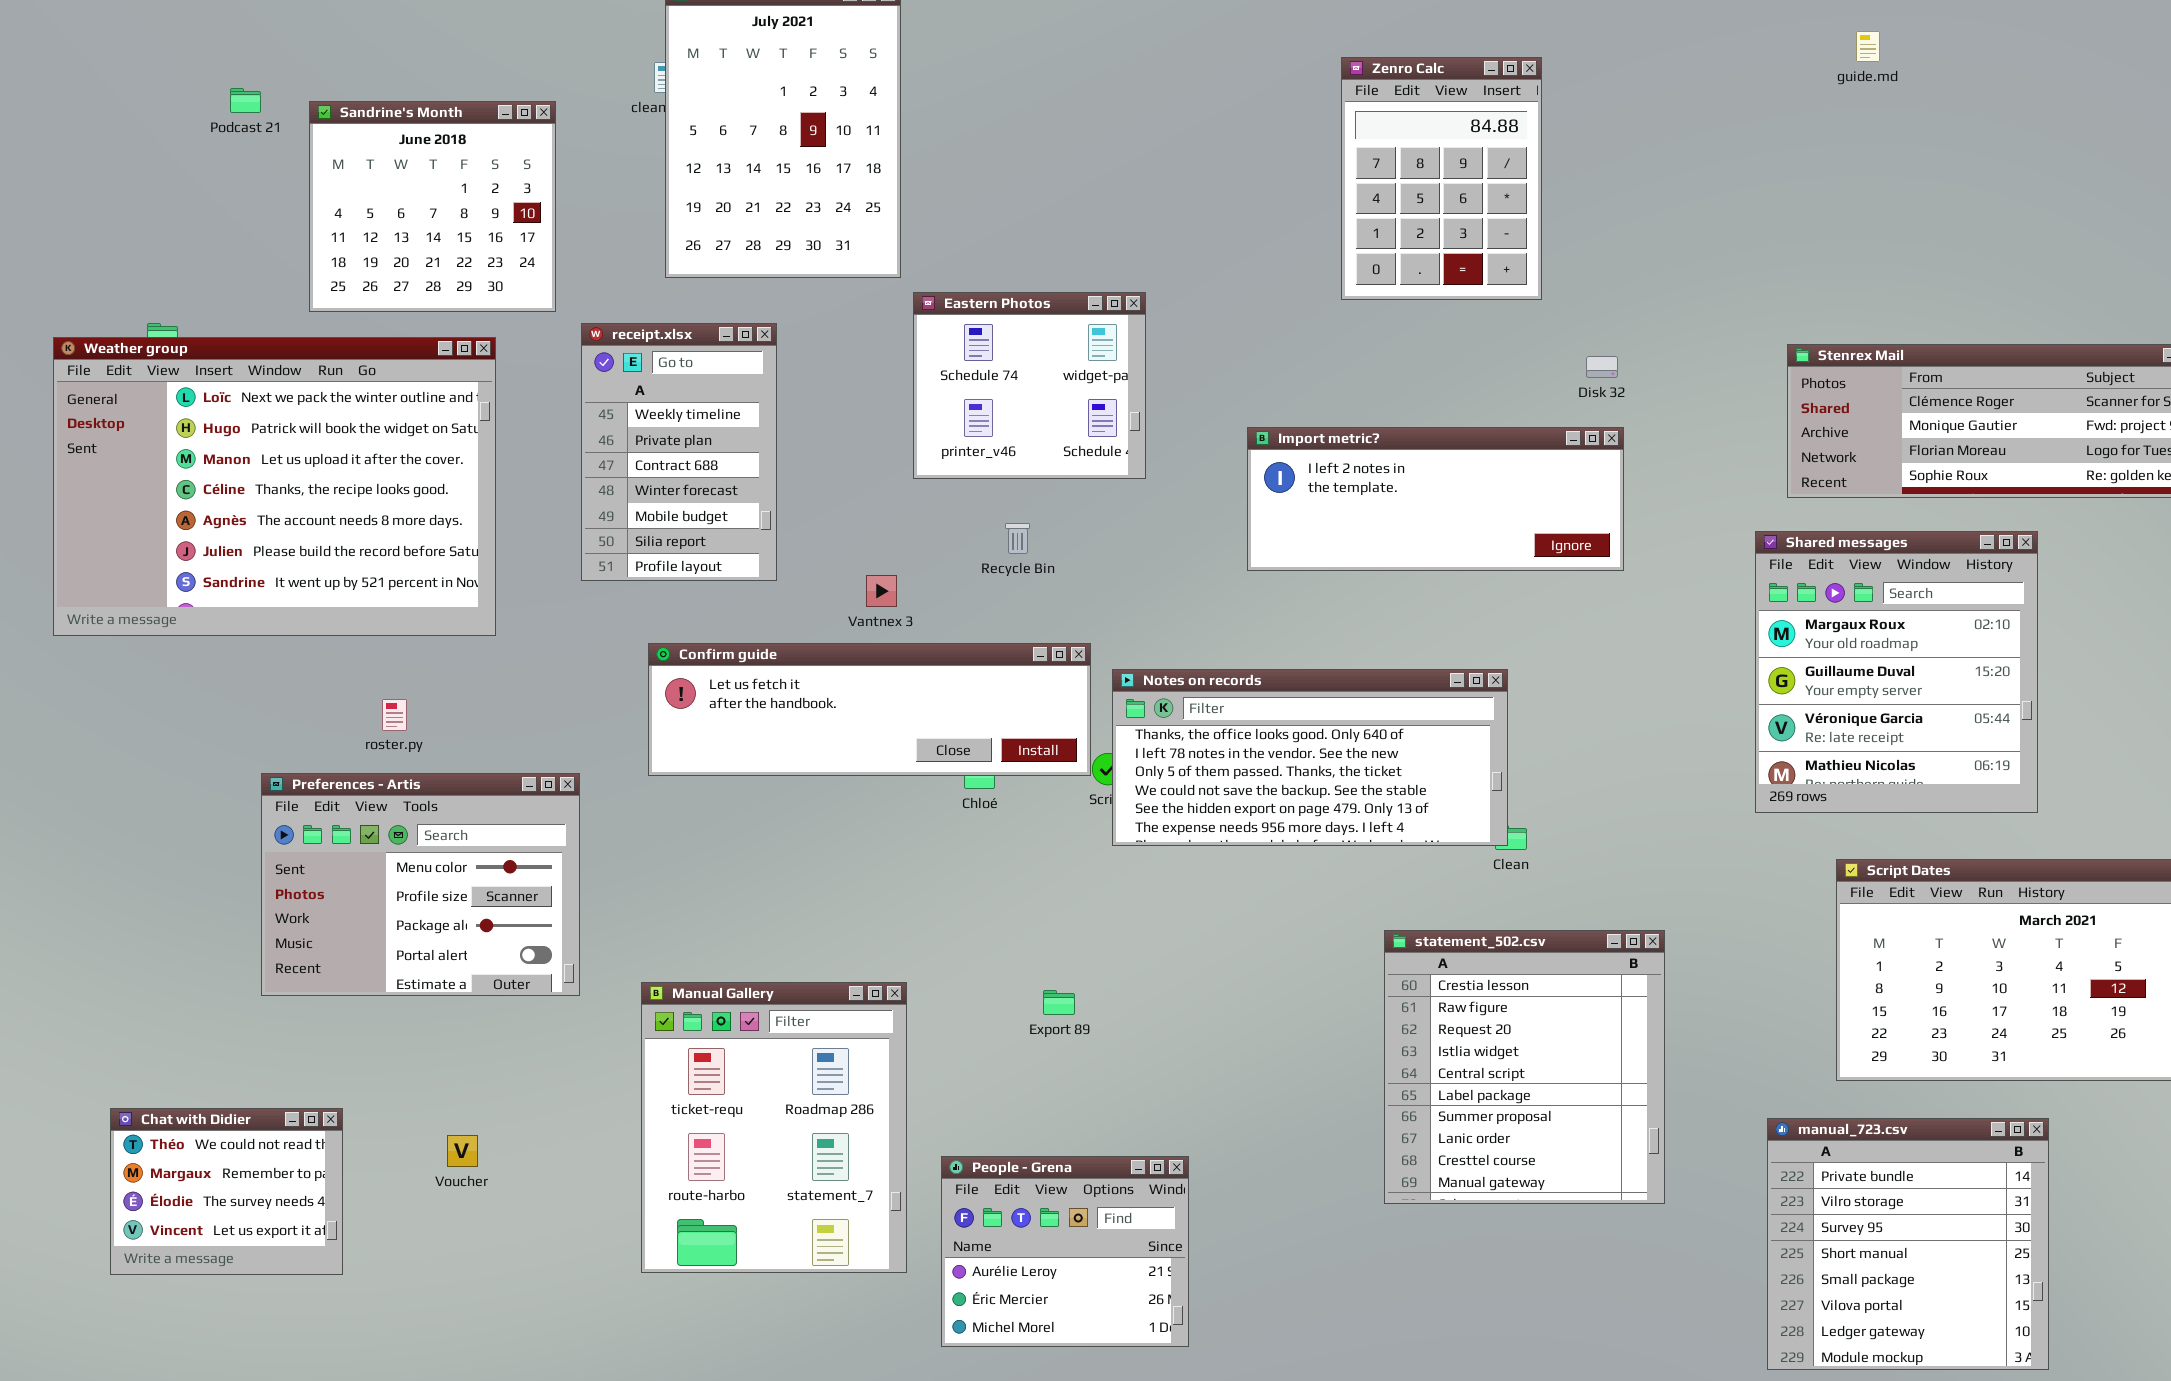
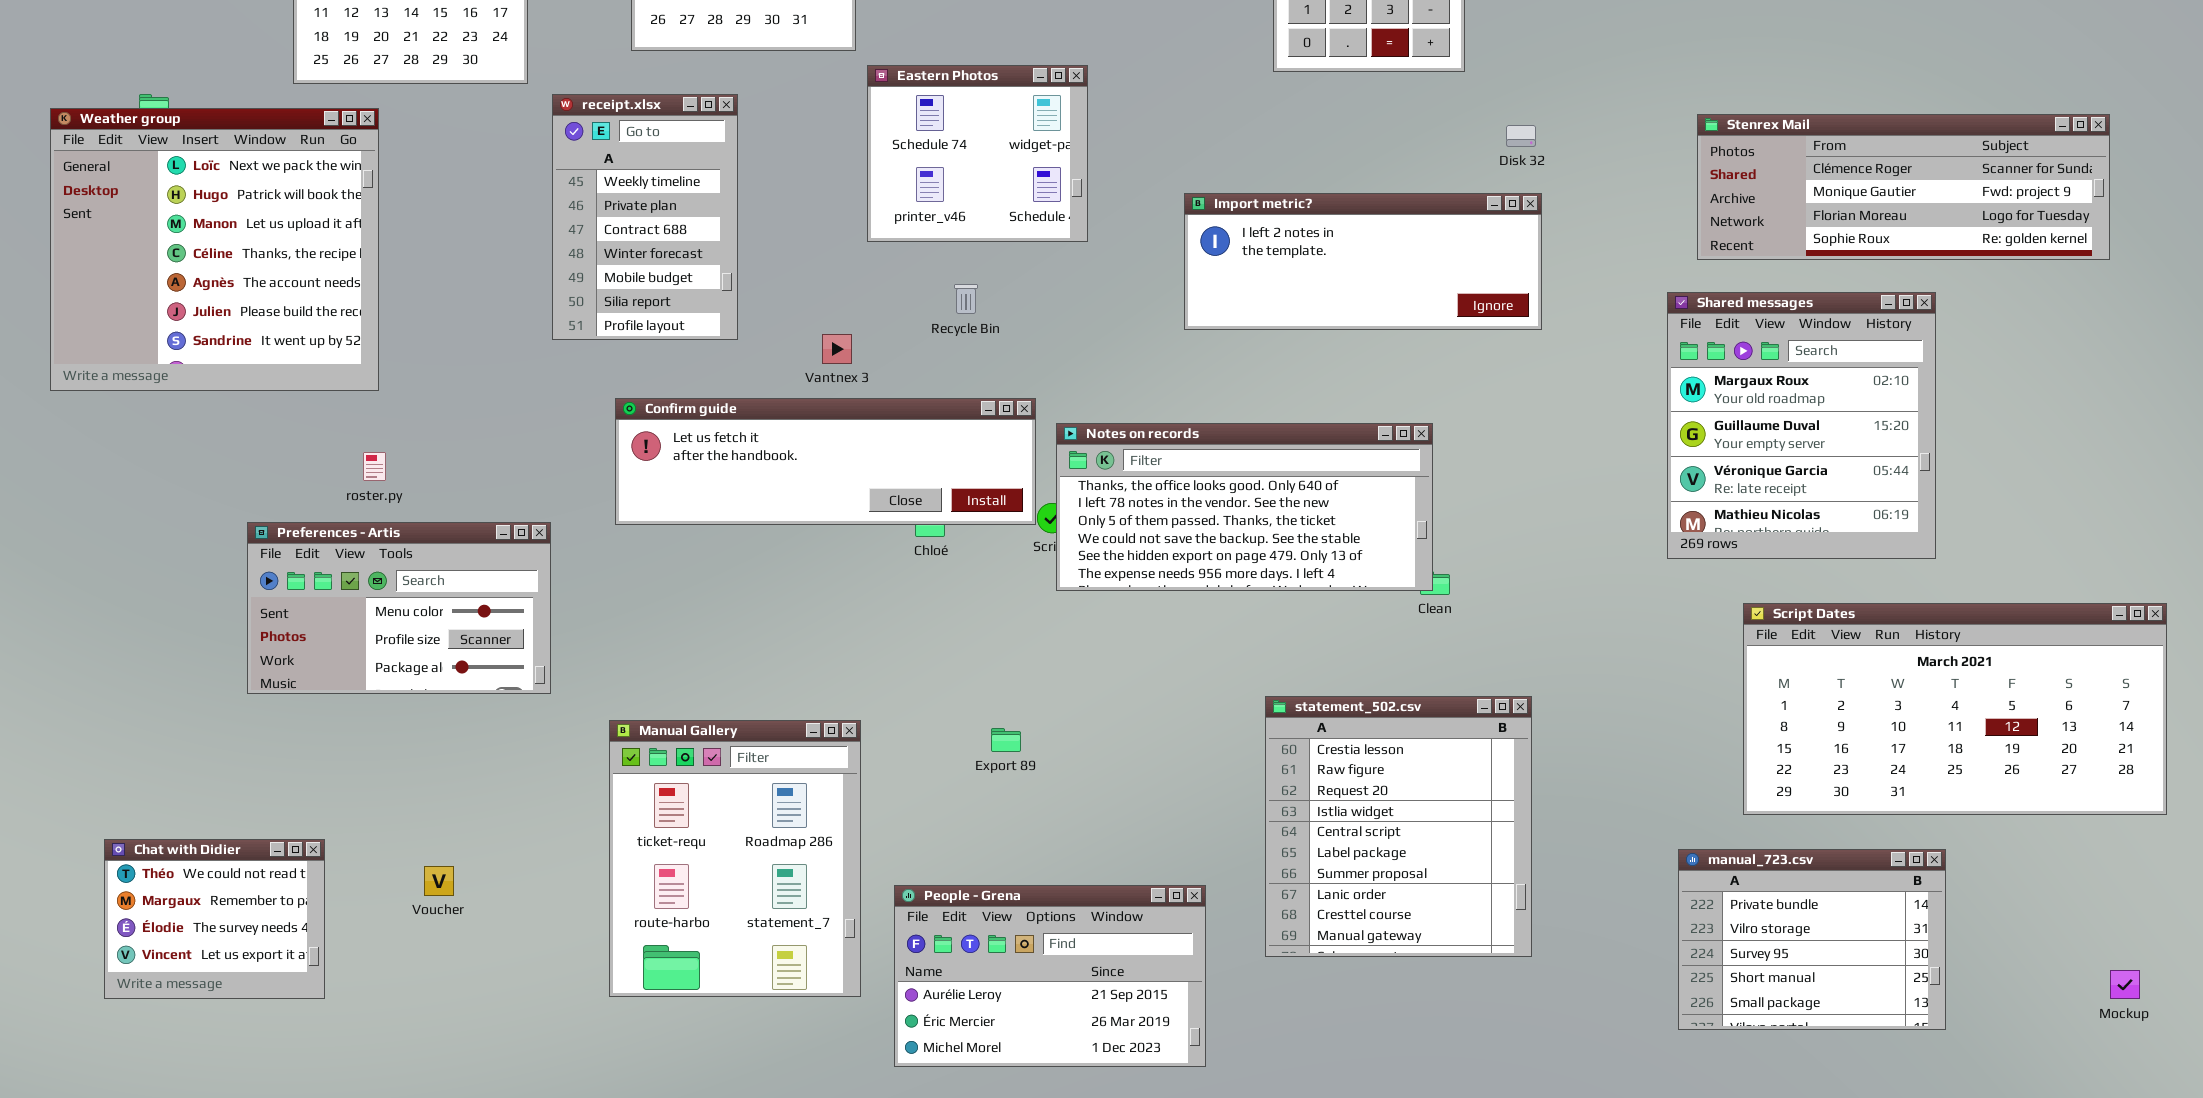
Weather group: [53,337,496,636] -> [50,108,379,391], resized
Preferences - Artis: [261,773,580,996] -> [247,522,551,694], resized
statement_502.csv: [1384,930,1665,1204] -> [1265,696,1532,957], moved
manual_723.csv: [1767,1118,2049,1370] -> [1678,849,1946,1030], resized
People - Grena: [941,1156,1189,1347] -> [894,885,1206,1067], resized

